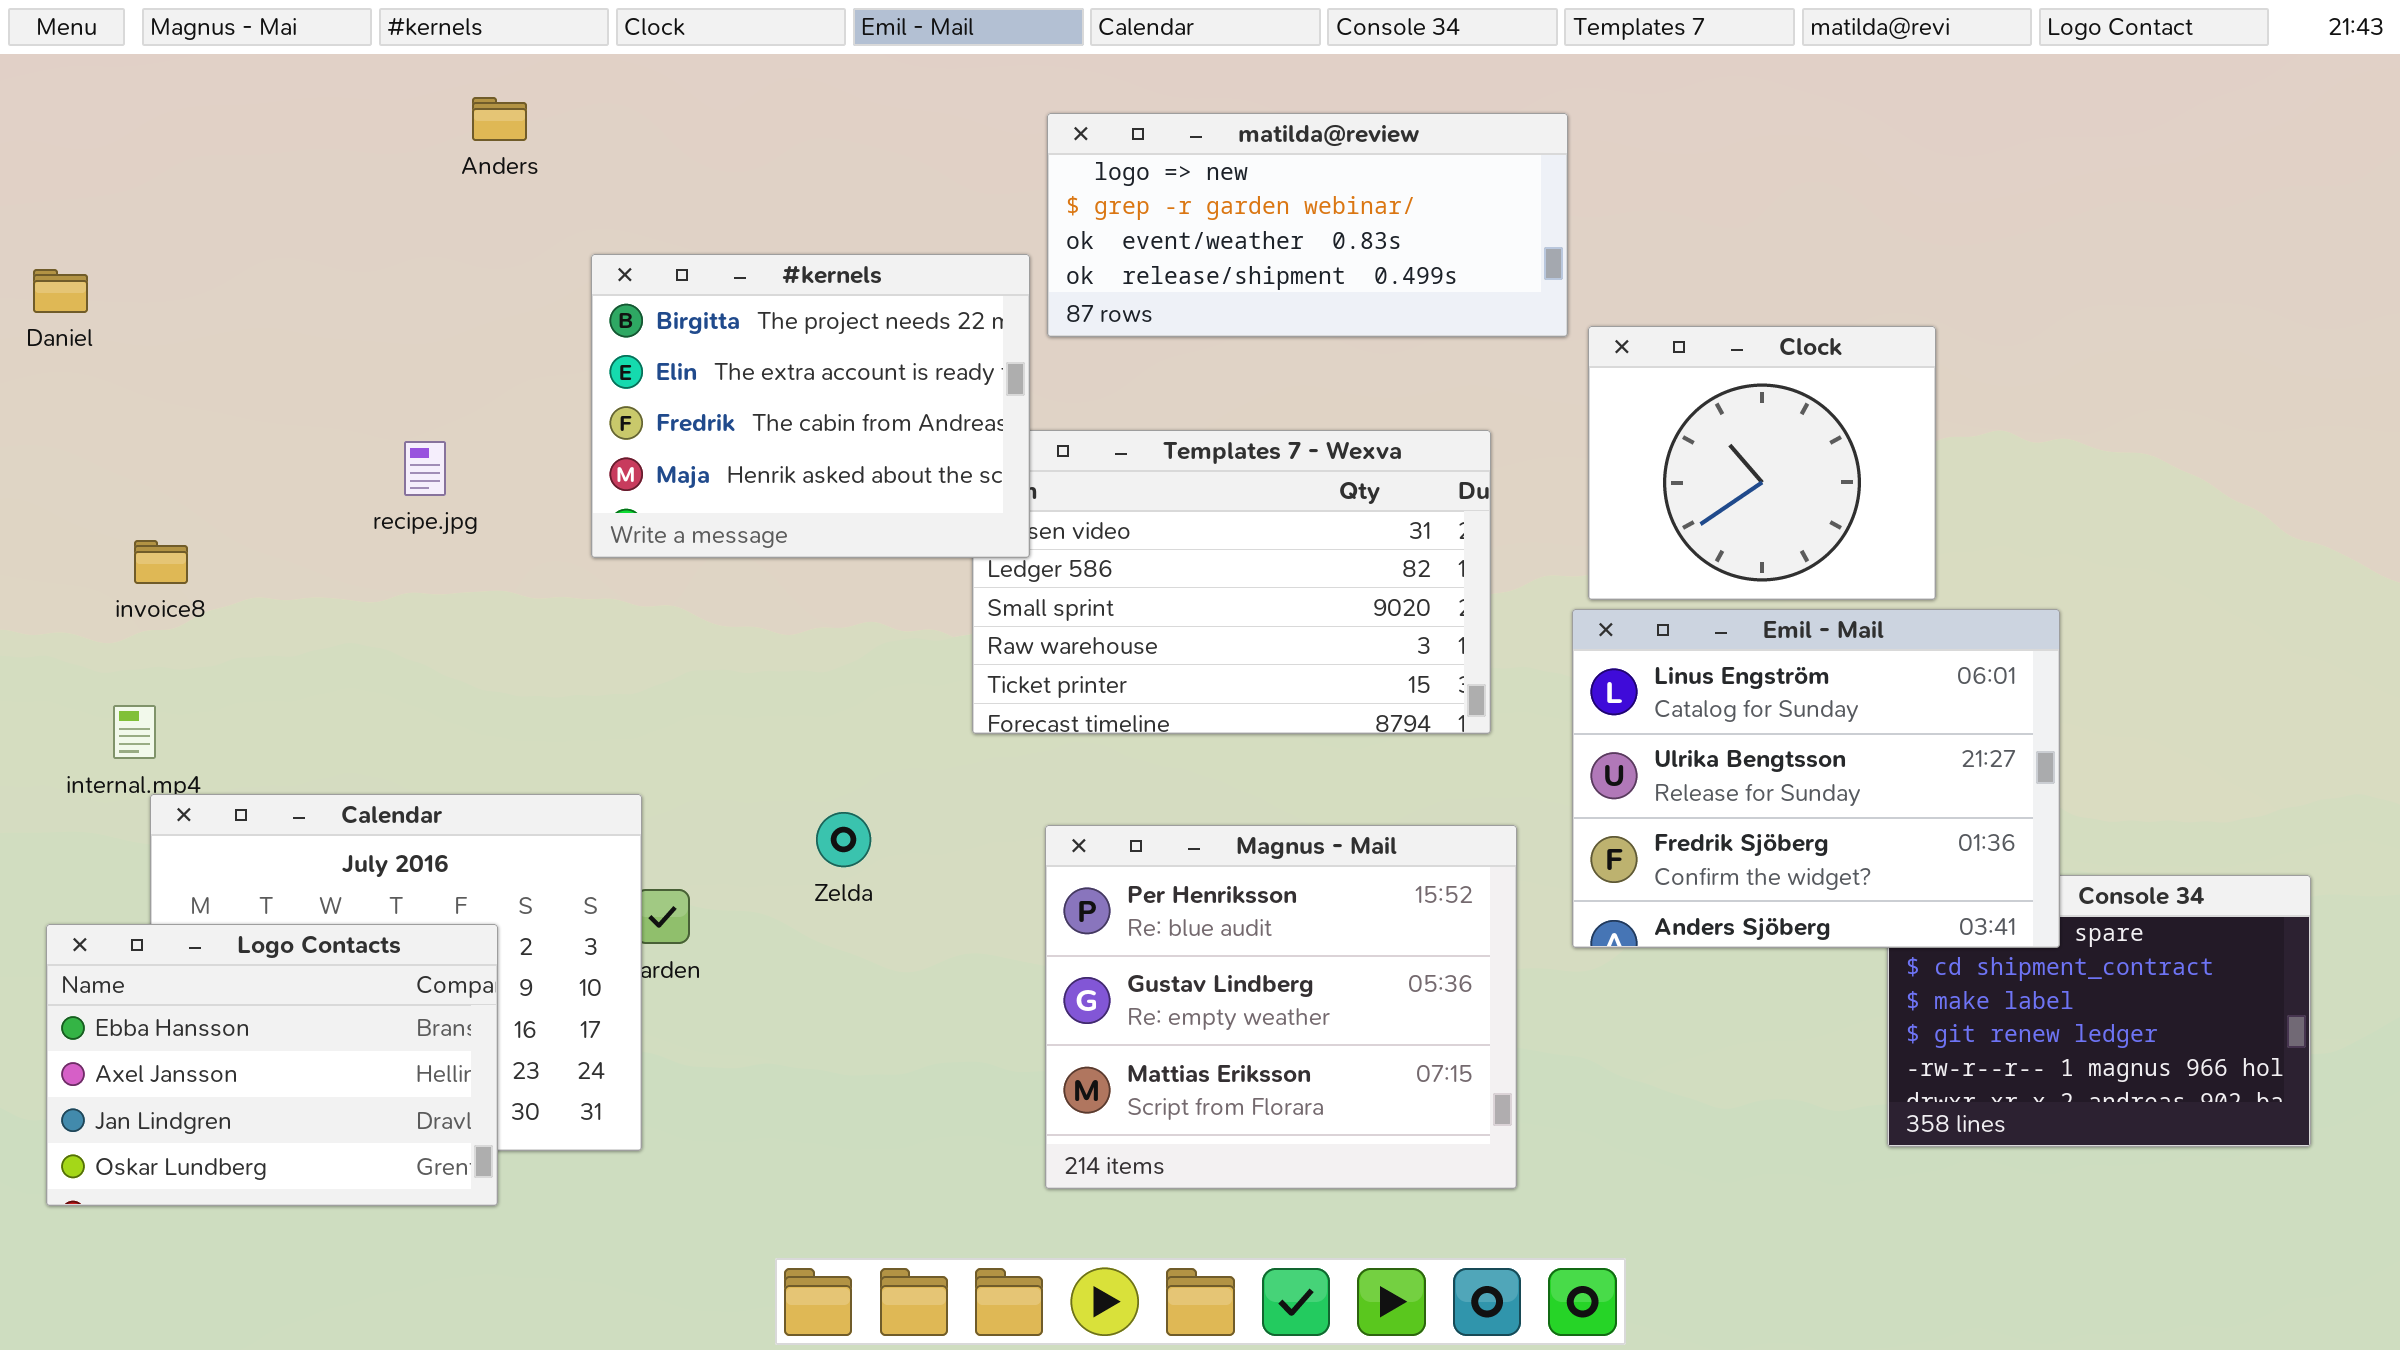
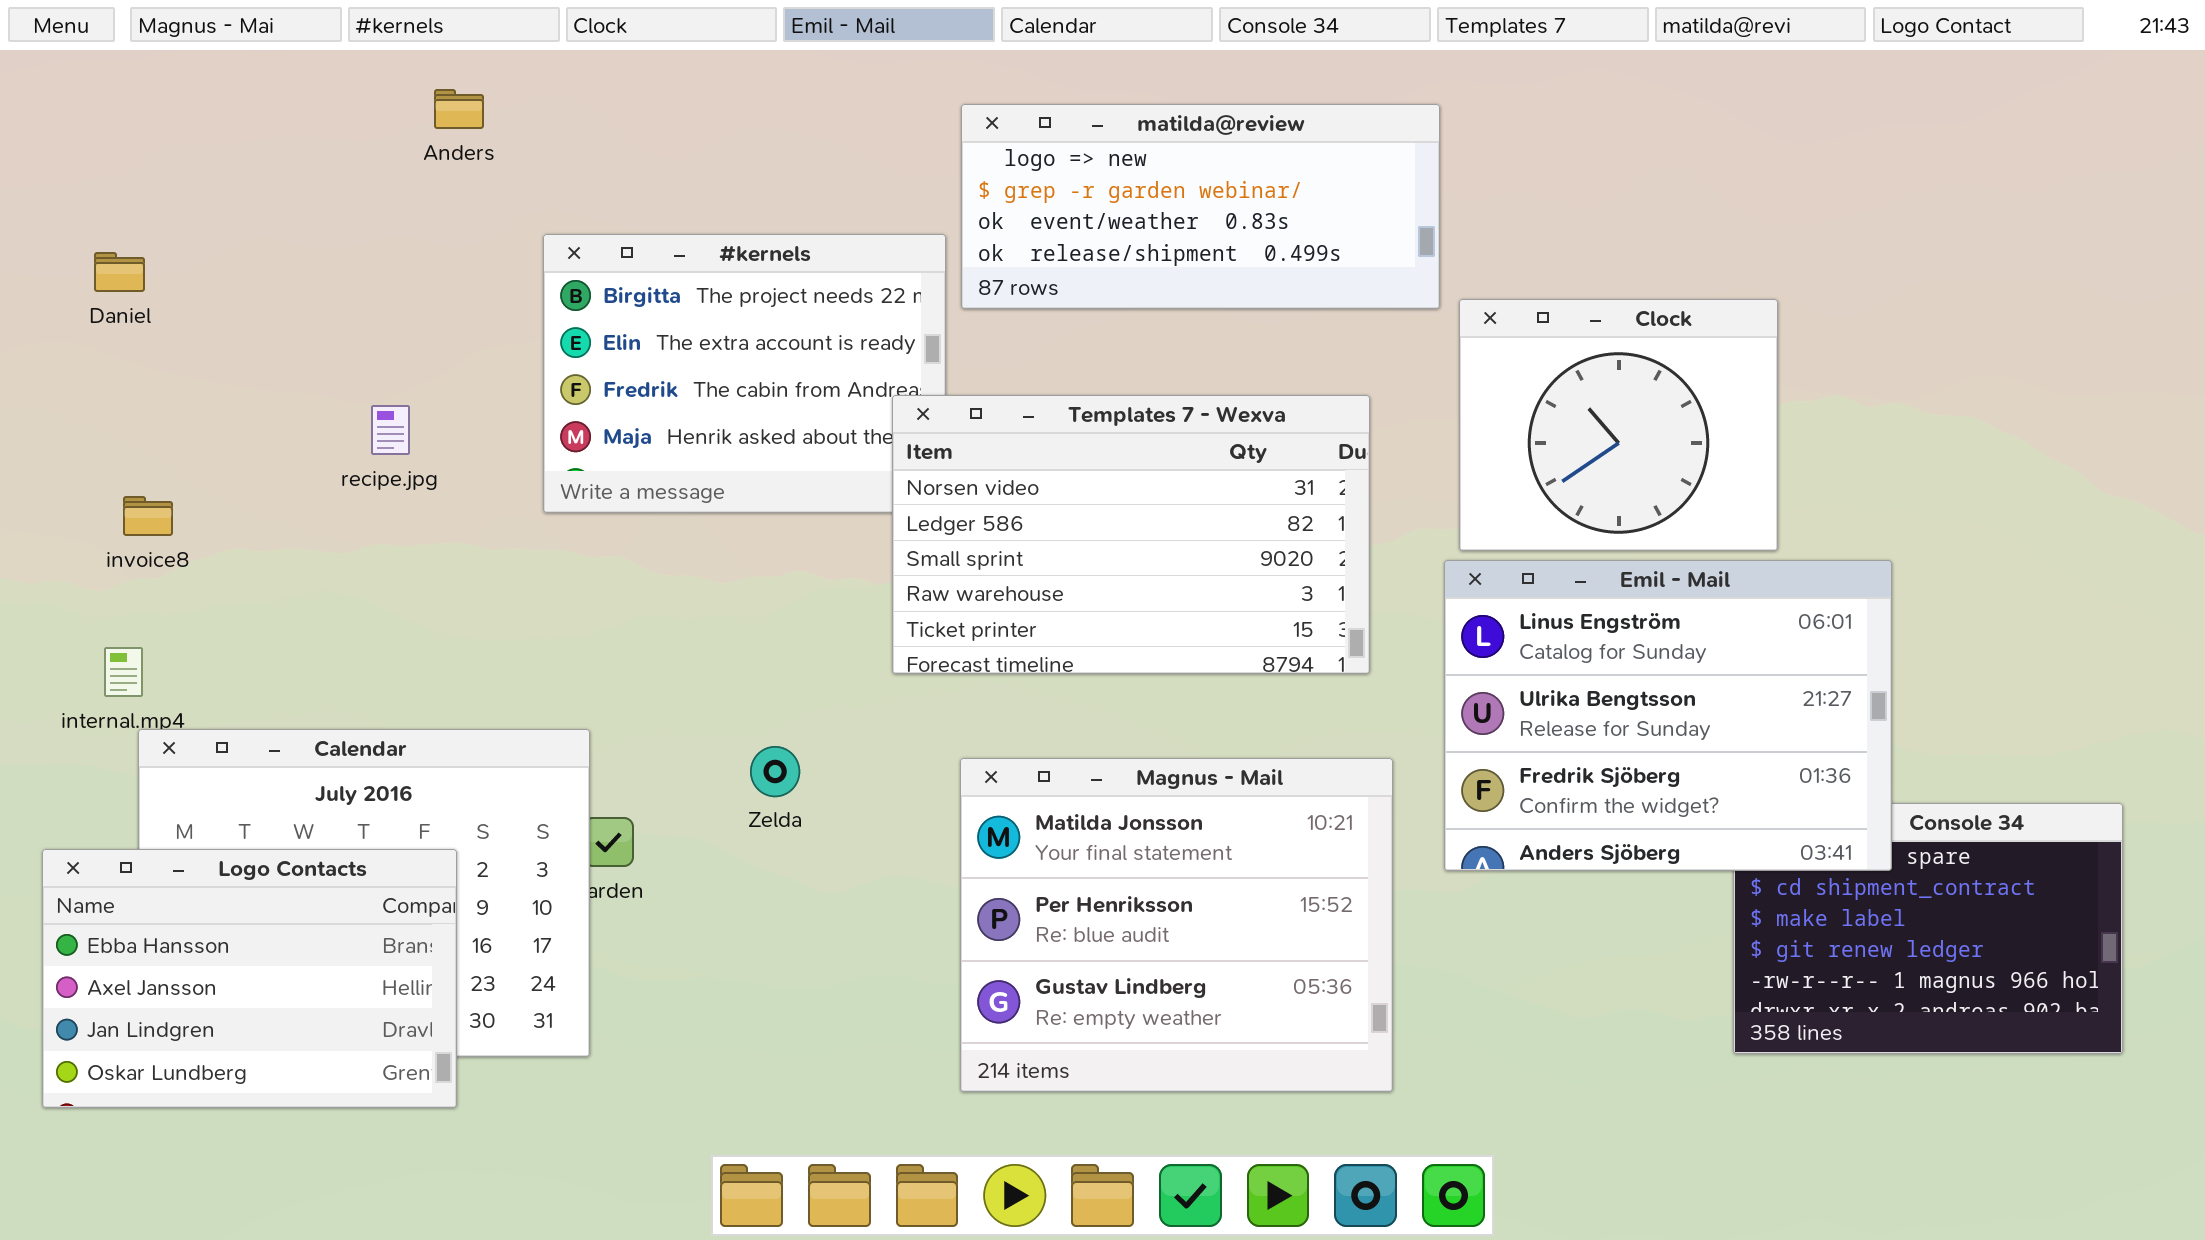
Daniel: [33,269,88,313] -> [94,252,145,292], moved
Templates 7 - Wexva: [972,430,1491,734] -> [892,395,1370,674], raised
Magnus - Mail: [1045,825,1517,1189] -> [960,758,1393,1092], scrolled up 1 row

